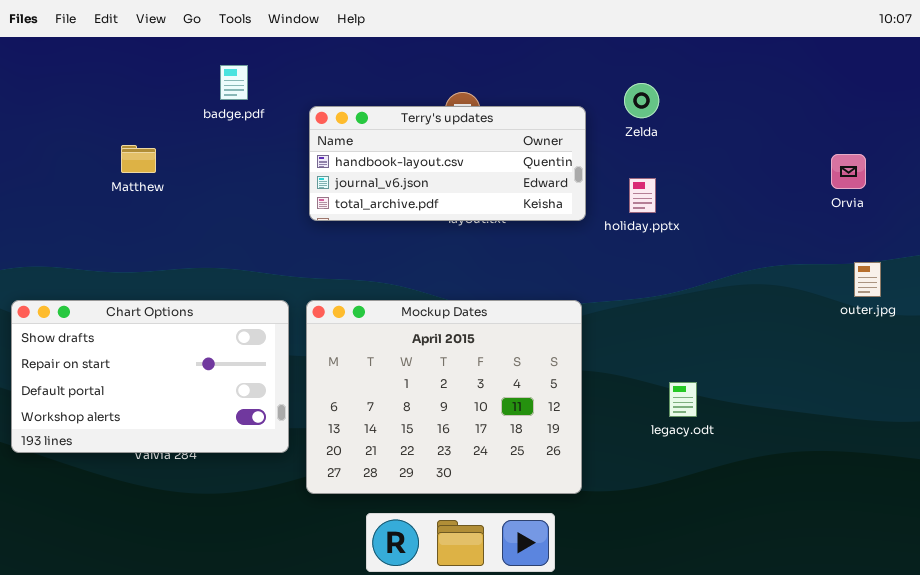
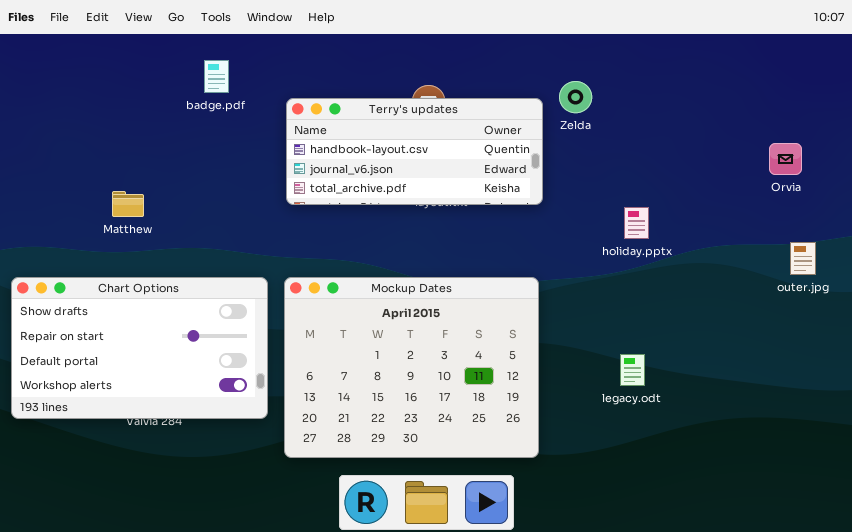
Zelda: [624,83,659,118] -> [559,81,592,113], moved
Matthew: [121,145,156,173] -> [112,191,144,217], moved
holiday.pptx: [629,178,656,213] -> [624,207,649,239], moved

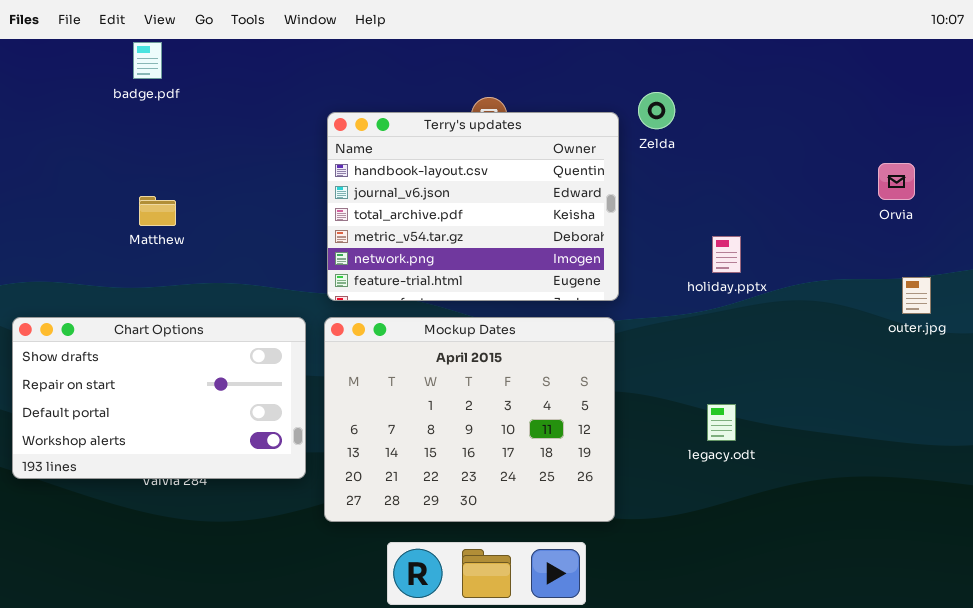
badge.pdf: [204,60,229,93] -> [133,42,162,79], moved
Terry's updates: [286,98,543,205] -> [327,112,619,301], resized
Matthew: [112,191,144,217] -> [139,196,176,226], moved

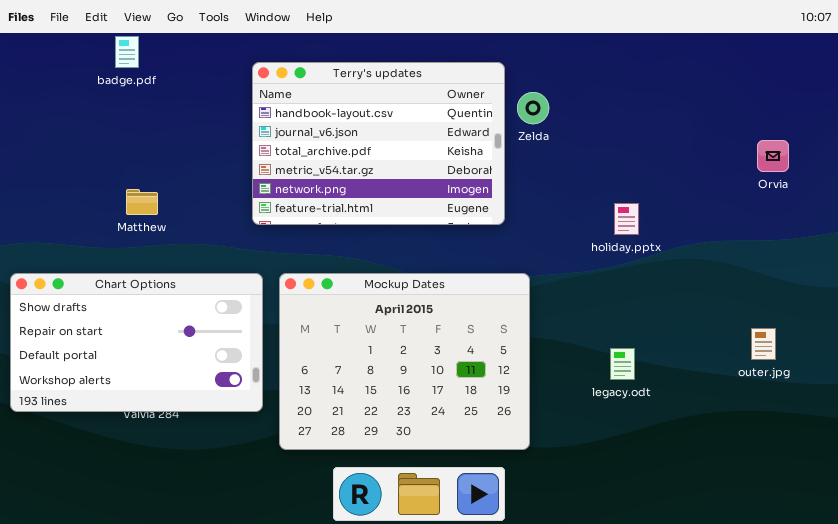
Zelda: [638,92,675,129] -> [517,92,549,124], moved
Terry's updates: [327,112,619,301] -> [252,62,505,225], moved
Matthew: [139,196,176,226] -> [126,189,158,215], moved
outer.jpg: [902,277,931,314] -> [751,328,776,360], moved

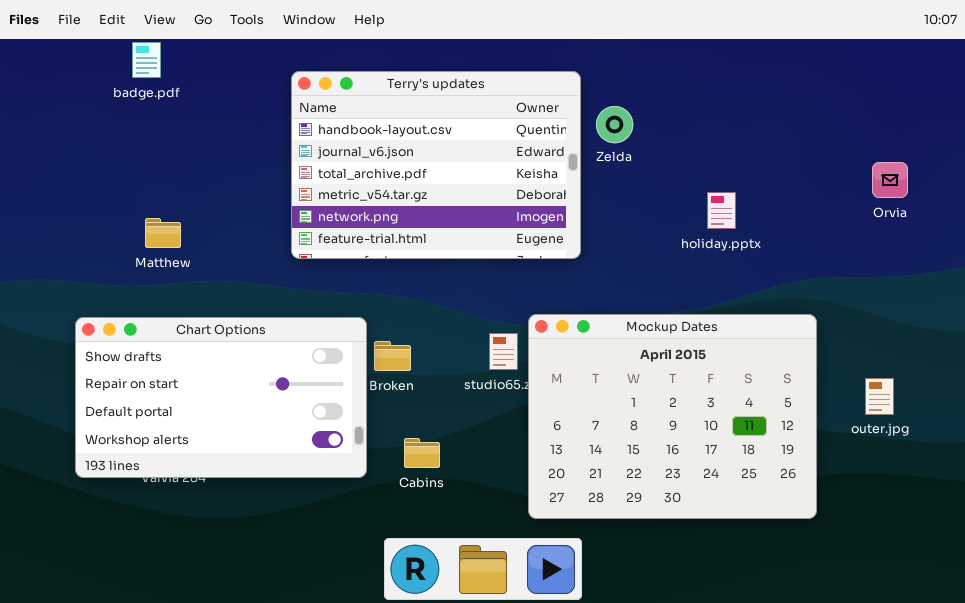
holiday.pptx: [614,203,639,235] -> [707,192,736,229], moved
Chart Options: [10,273,263,412] -> [75,317,367,478], moved
Mockup Dates: [279,273,530,450] -> [528,314,817,519], moved

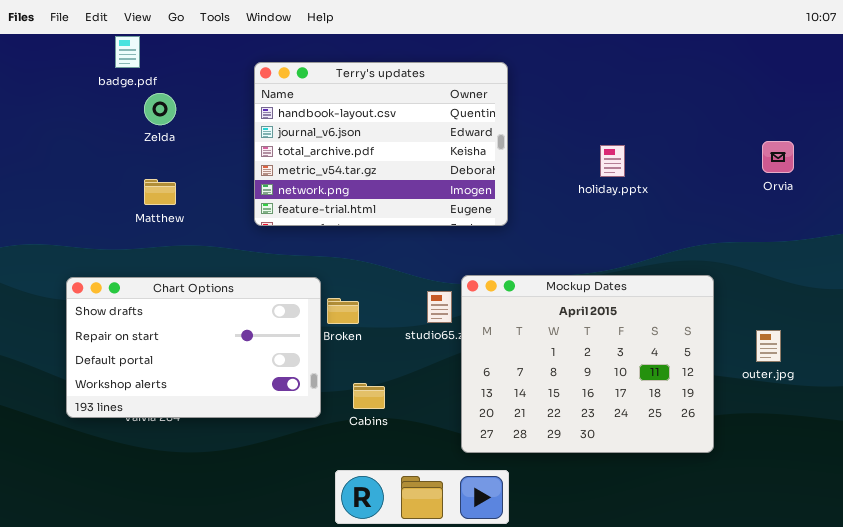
Zelda: [596,106,633,143] -> [144,93,176,125], moved
holiday.pptx: [707,192,736,229] -> [600,145,625,177], moved
Matthew: [145,218,181,248] -> [144,179,176,205], moved

